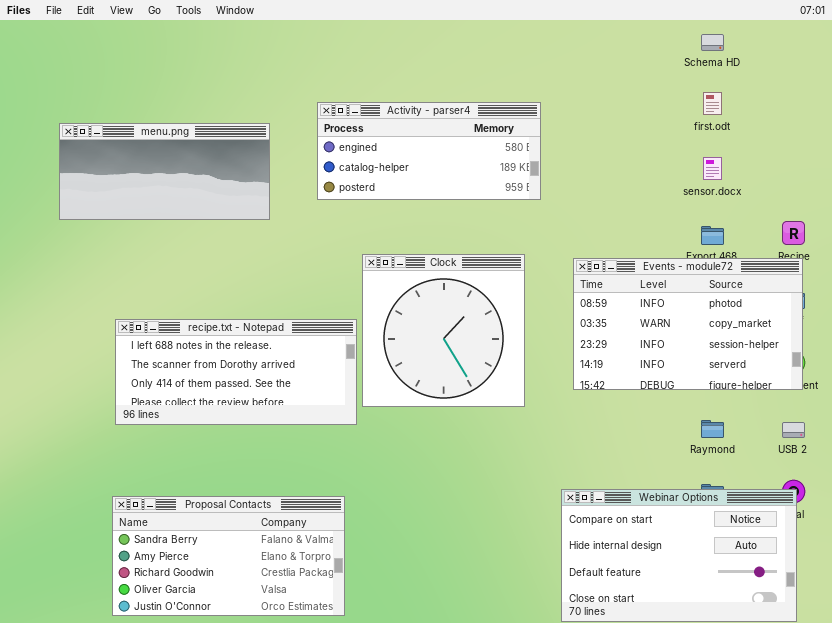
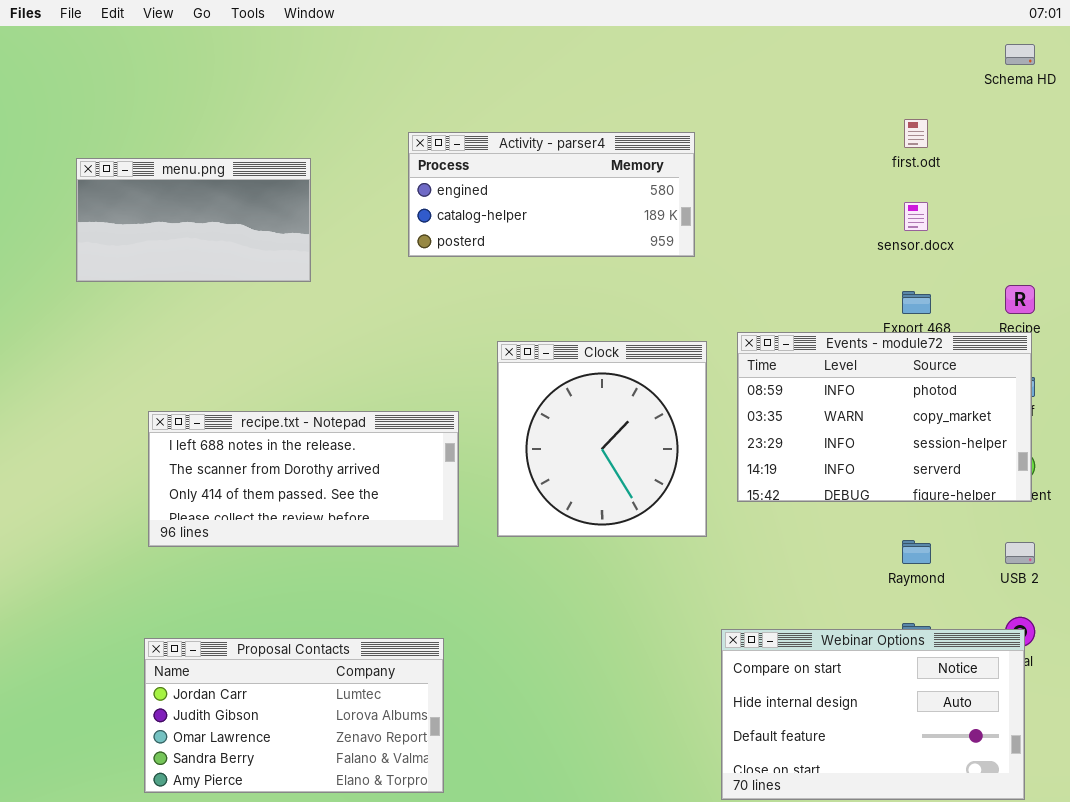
Schema HD: [701,34,724,51] -> [1005,44,1035,65], moved
menu.png: [59,123,270,220] -> [76,158,311,282], resized
Clock: [362,254,525,407] -> [497,341,707,537], moved
Proposal Contacts: [112,496,345,616] -> [144,638,444,793], scrolled up 3 rows

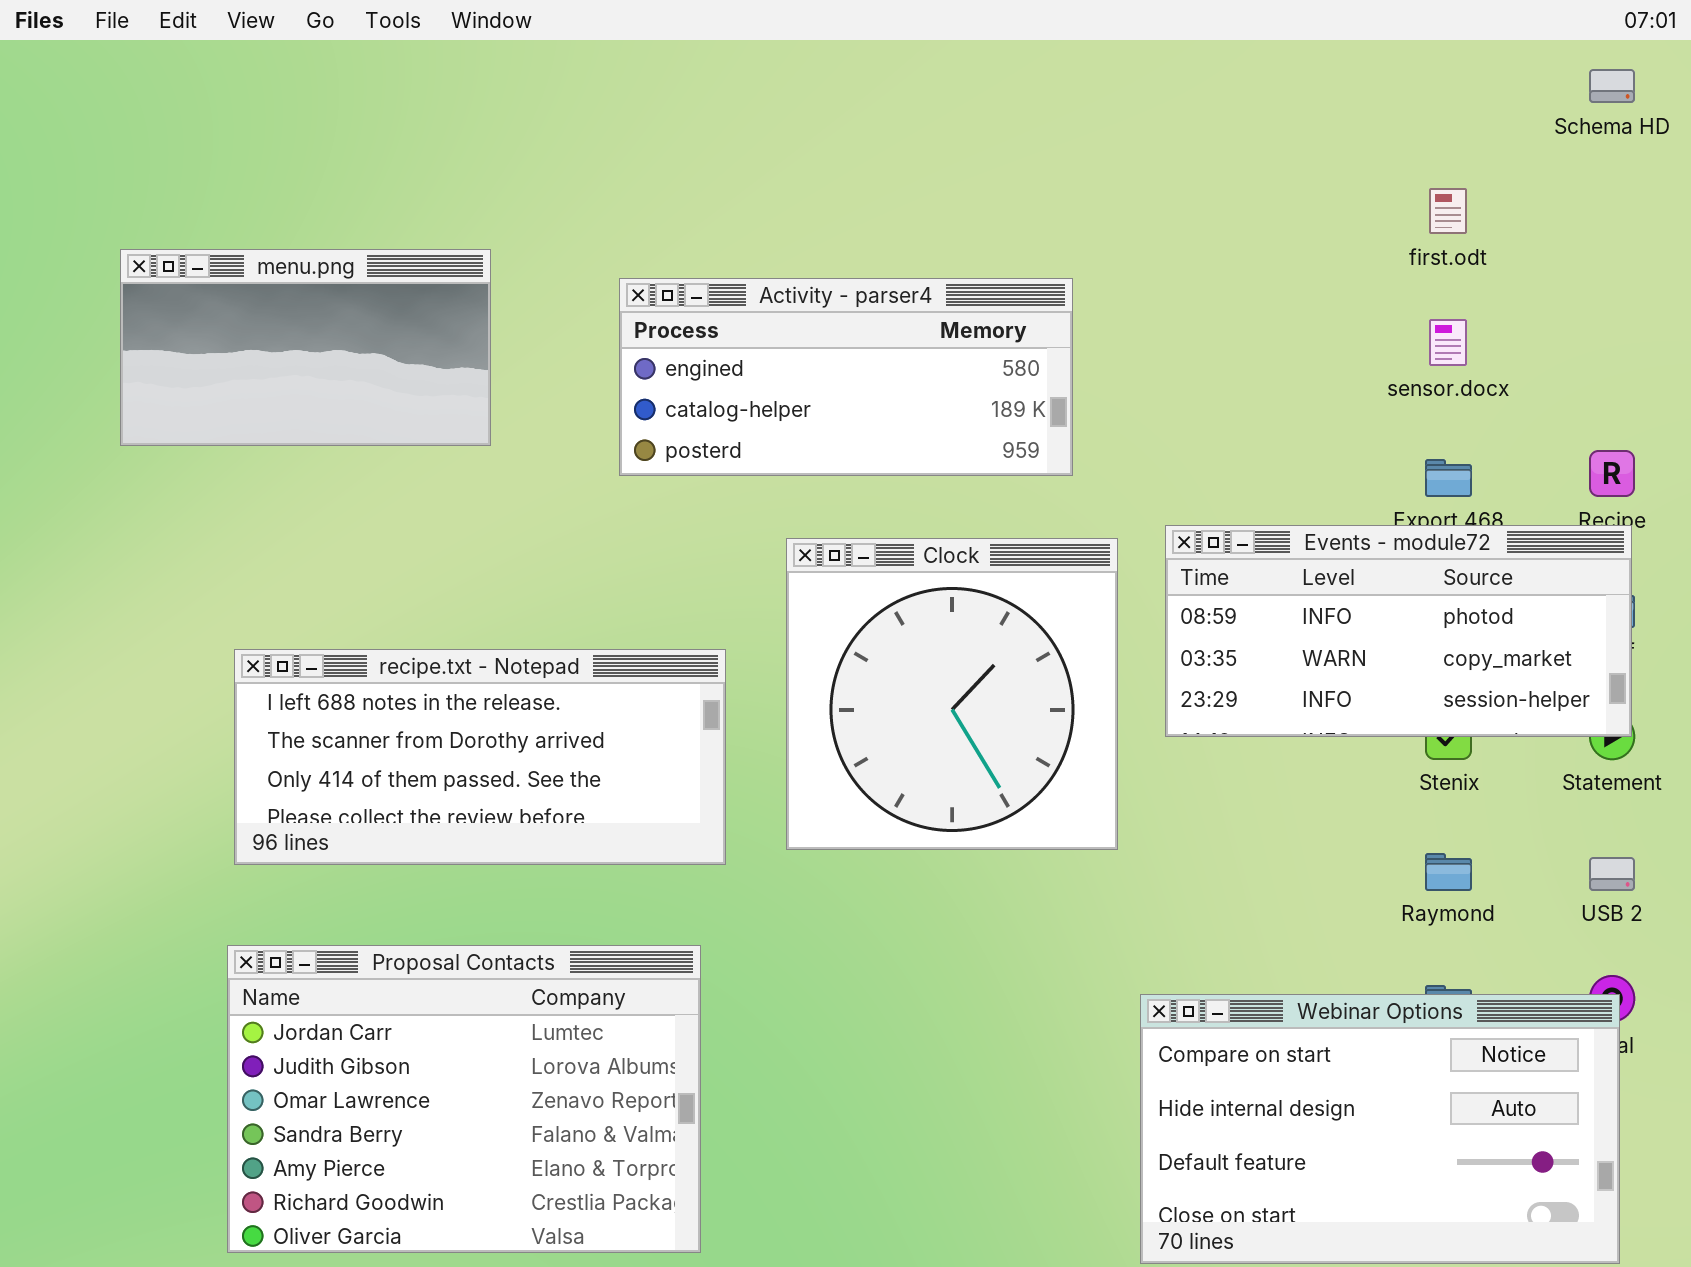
Activity - parser4: [408,132,695,257] -> [619,278,1073,476], moved
Events - module72: [737,332,1032,502] -> [1165,525,1632,737], resized
Proposal Contacts: [144,638,444,793] -> [227,945,701,1253], resized

